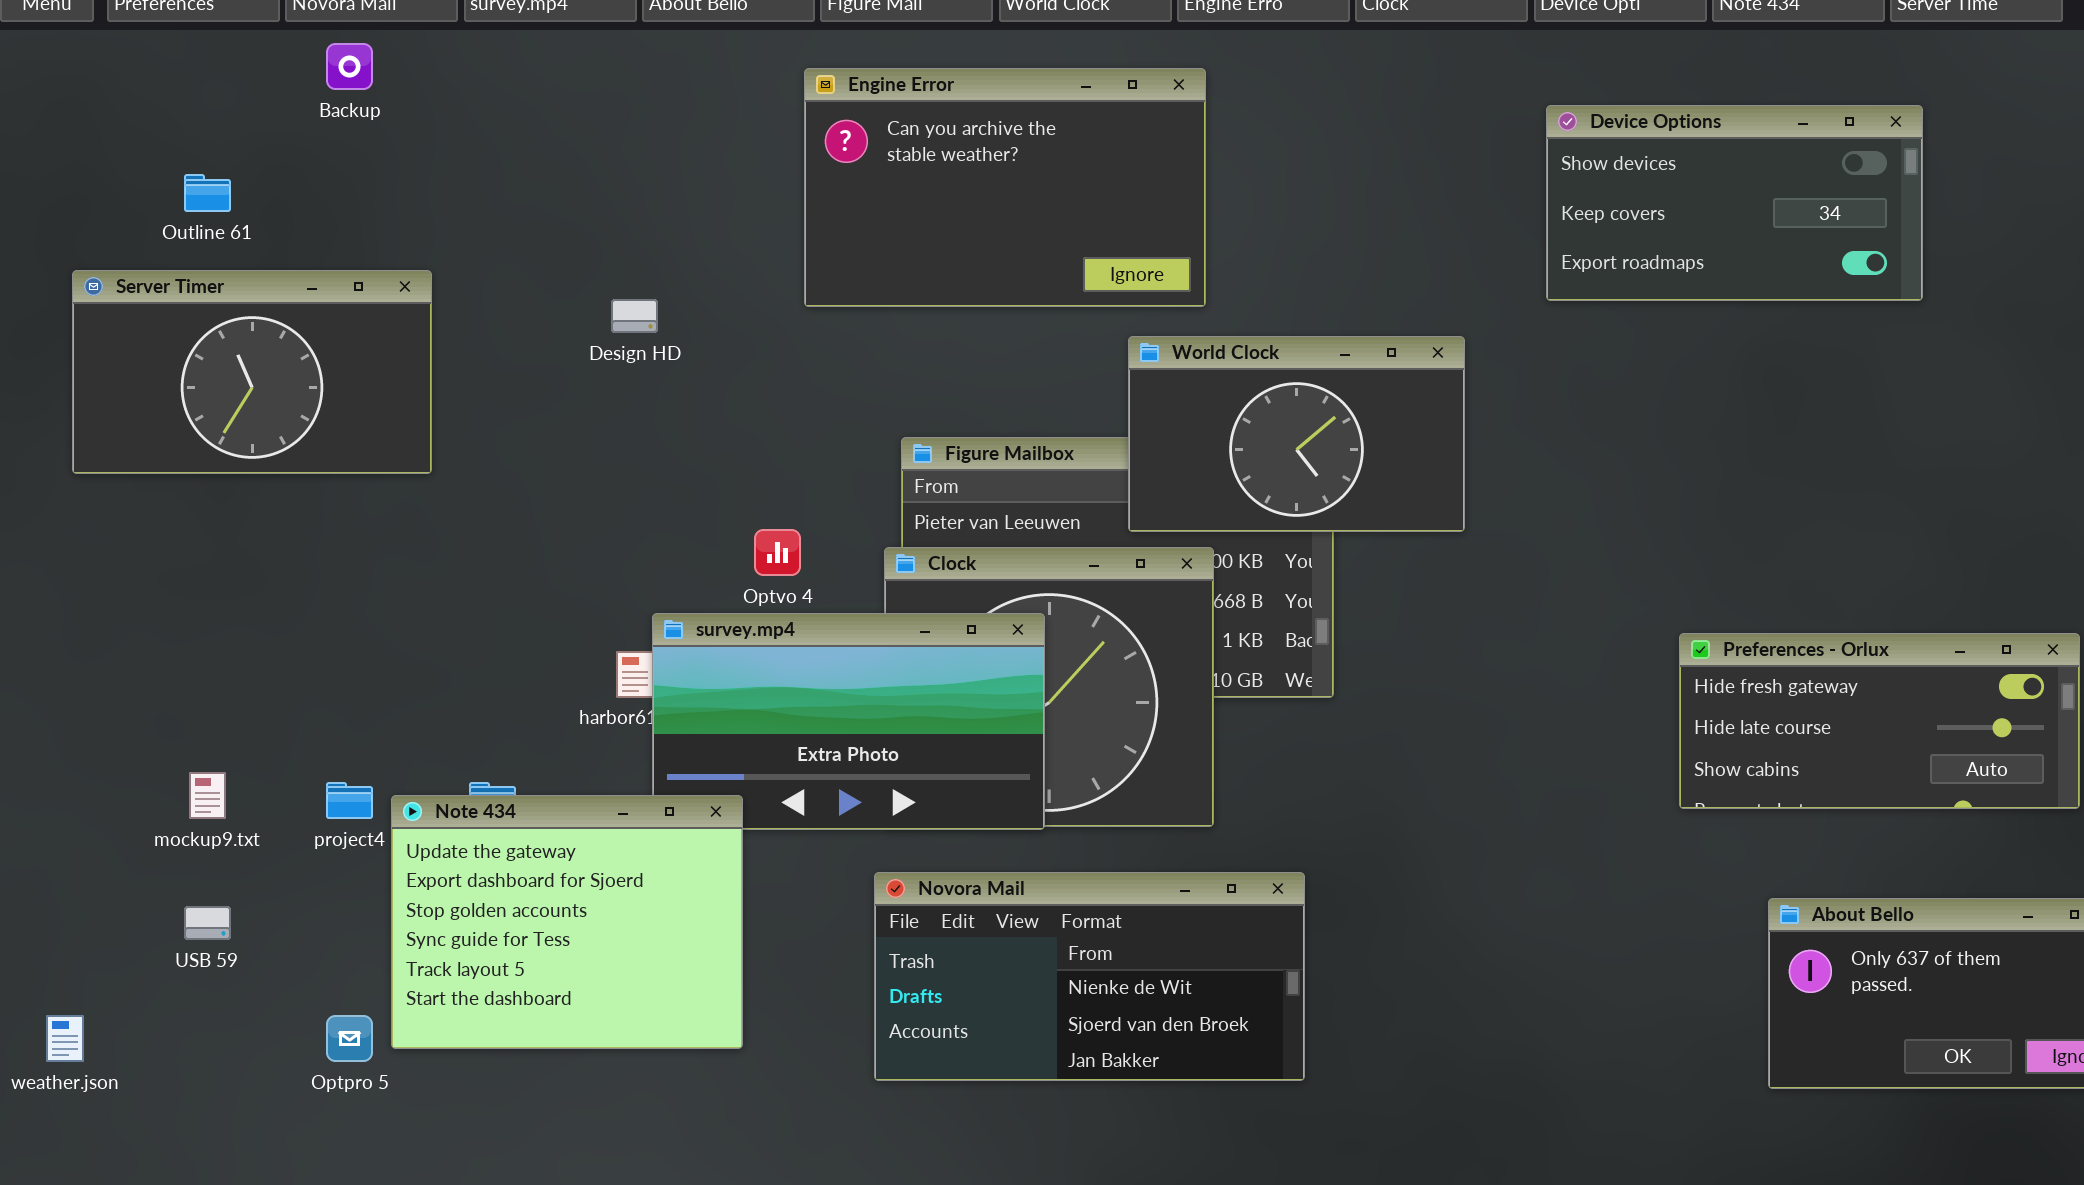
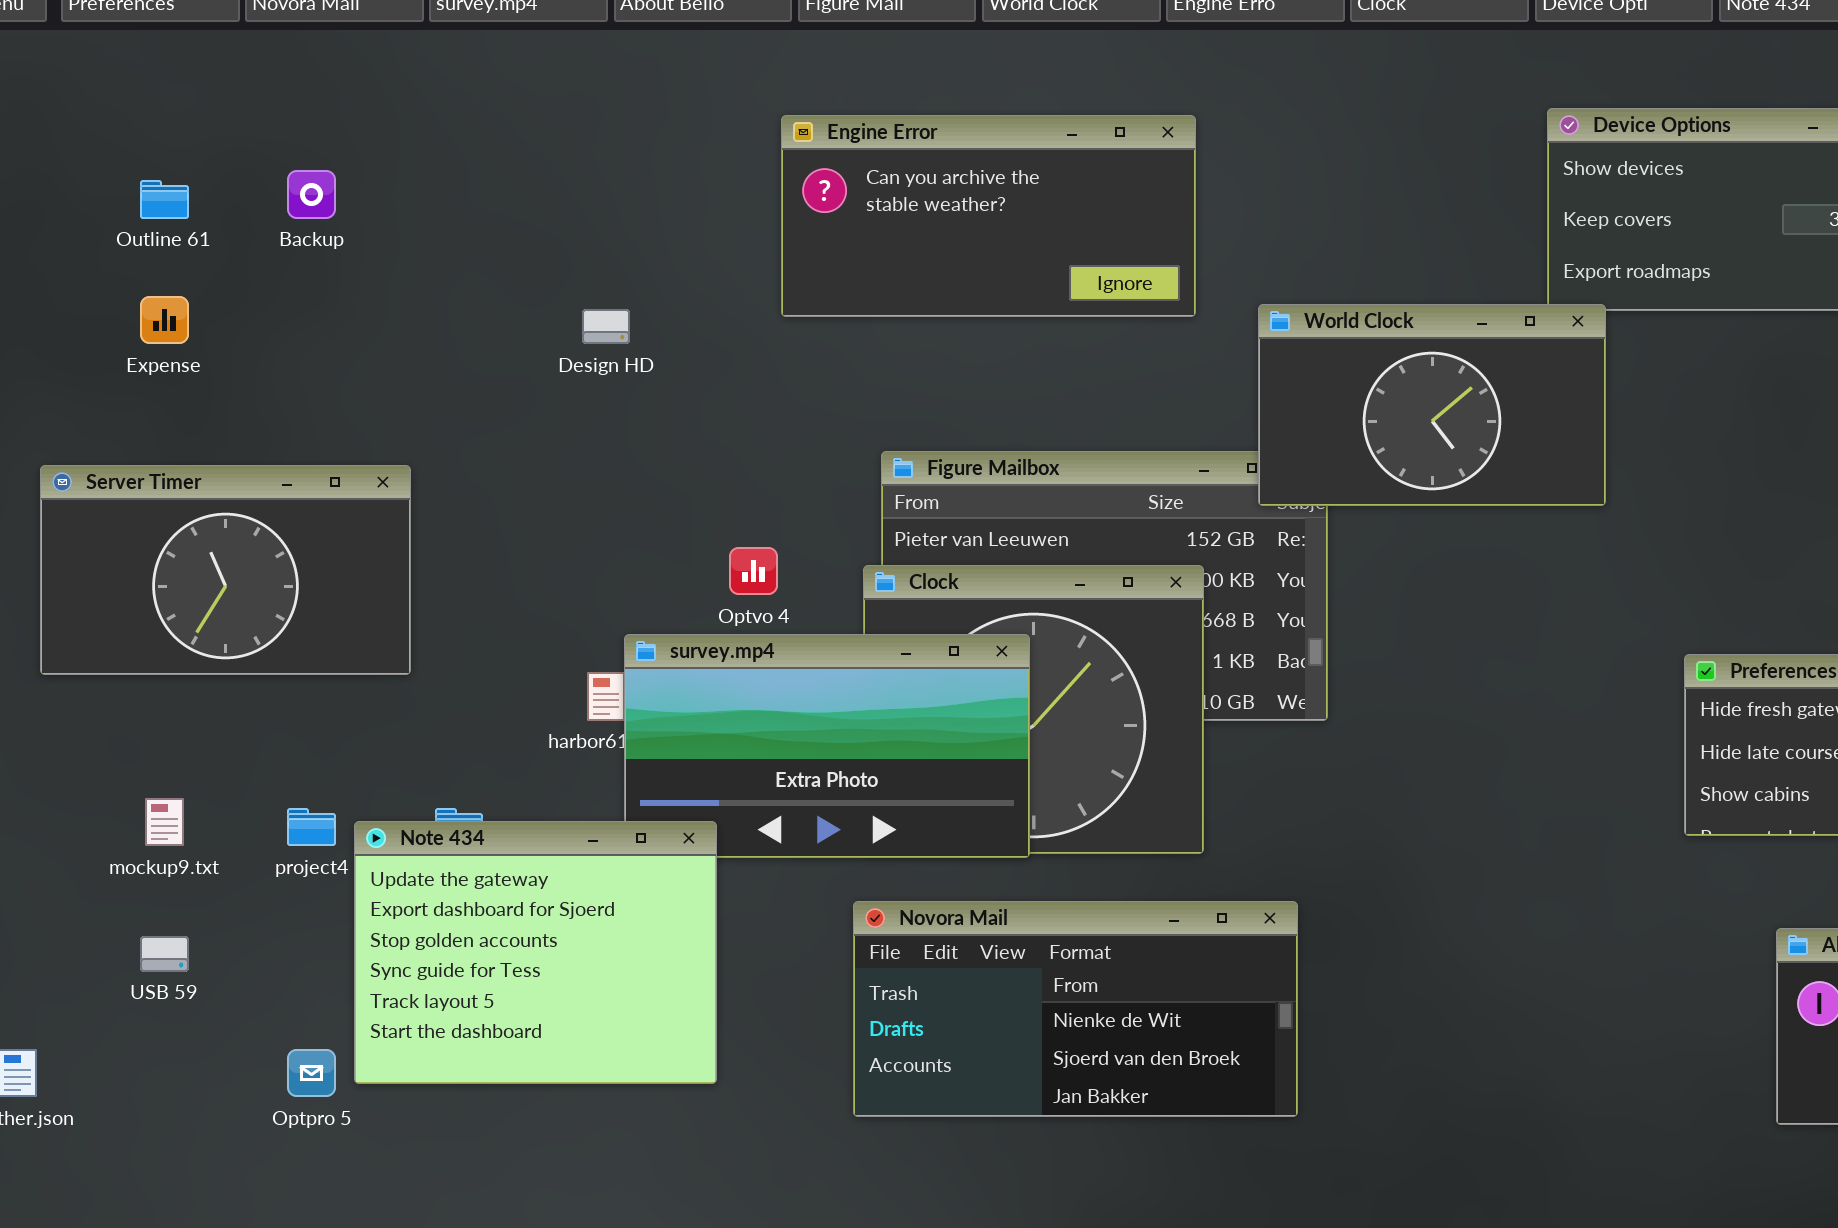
Backup: [326,43,373,90] -> [287,170,336,219], moved
Engine Error: [804,68,1206,307] -> [781,115,1196,317], resized
Server Timer: [72,270,432,474] -> [40,465,411,675], moved
World Clock: [1128,336,1465,532] -> [1258,304,1606,506], moved

